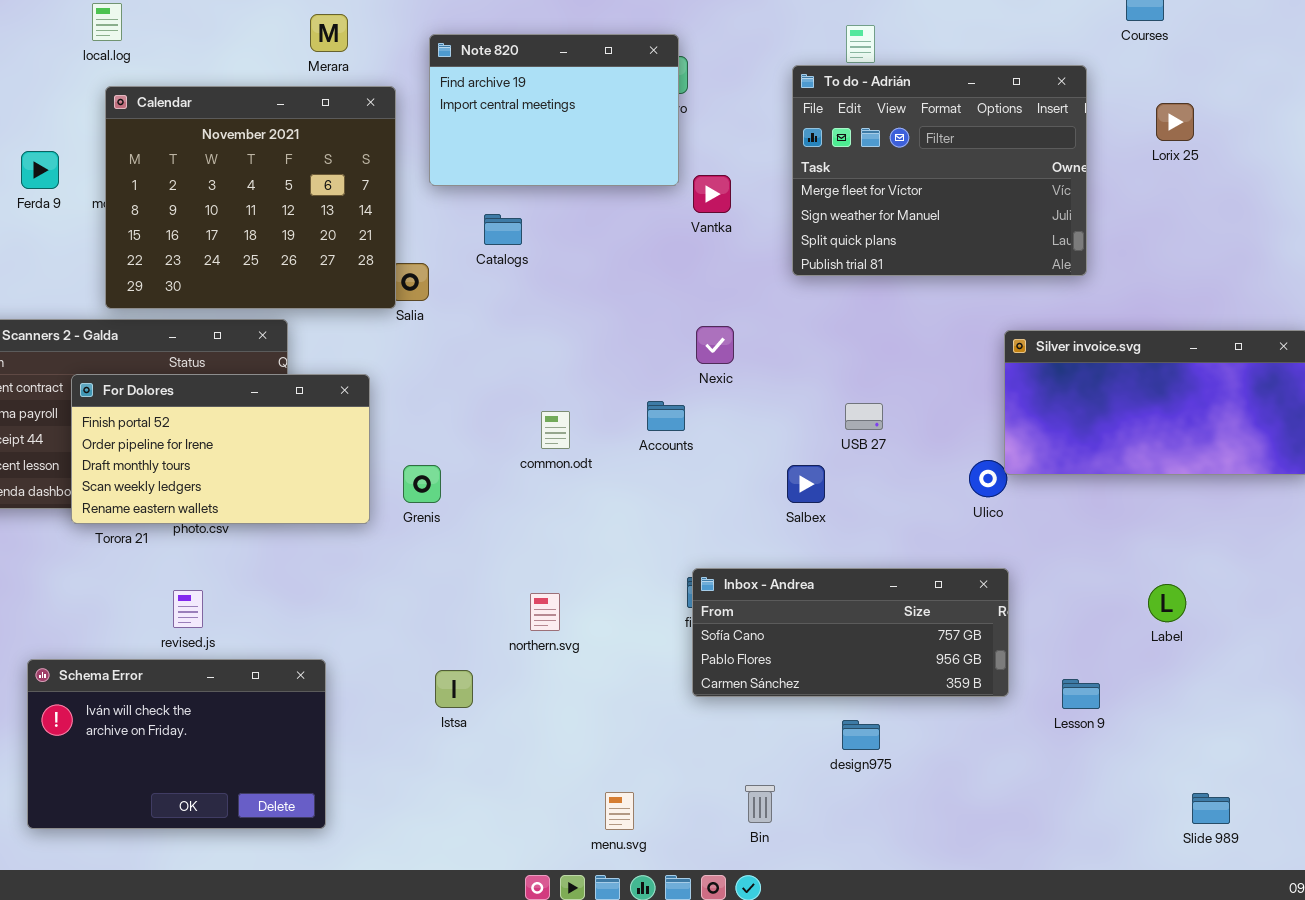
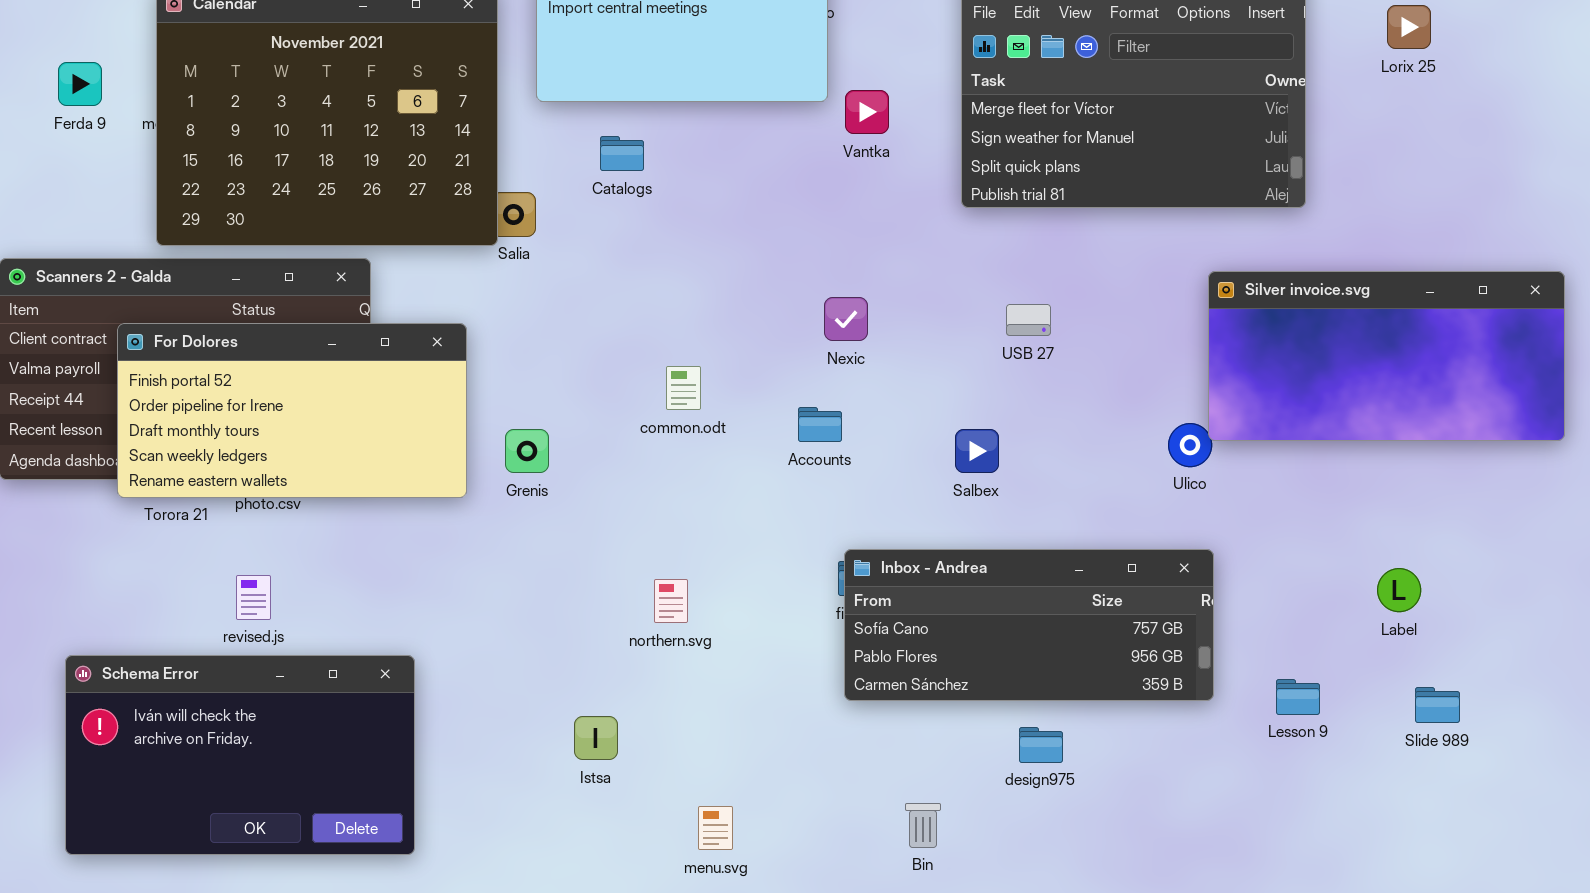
Nexic: [696,326,734,364] -> [824,297,868,341], moved
Accounts: [647,401,685,431] -> [798,407,842,442], moved
USB 27: [845,403,883,430] -> [1006,304,1051,336], moved
Istsa: [435,670,473,708] -> [574,716,618,760], moved
menu.svg: [605,792,634,830] -> [698,806,733,850], moved
Slide 989: [1192,793,1230,824] -> [1415,687,1460,723], moved

